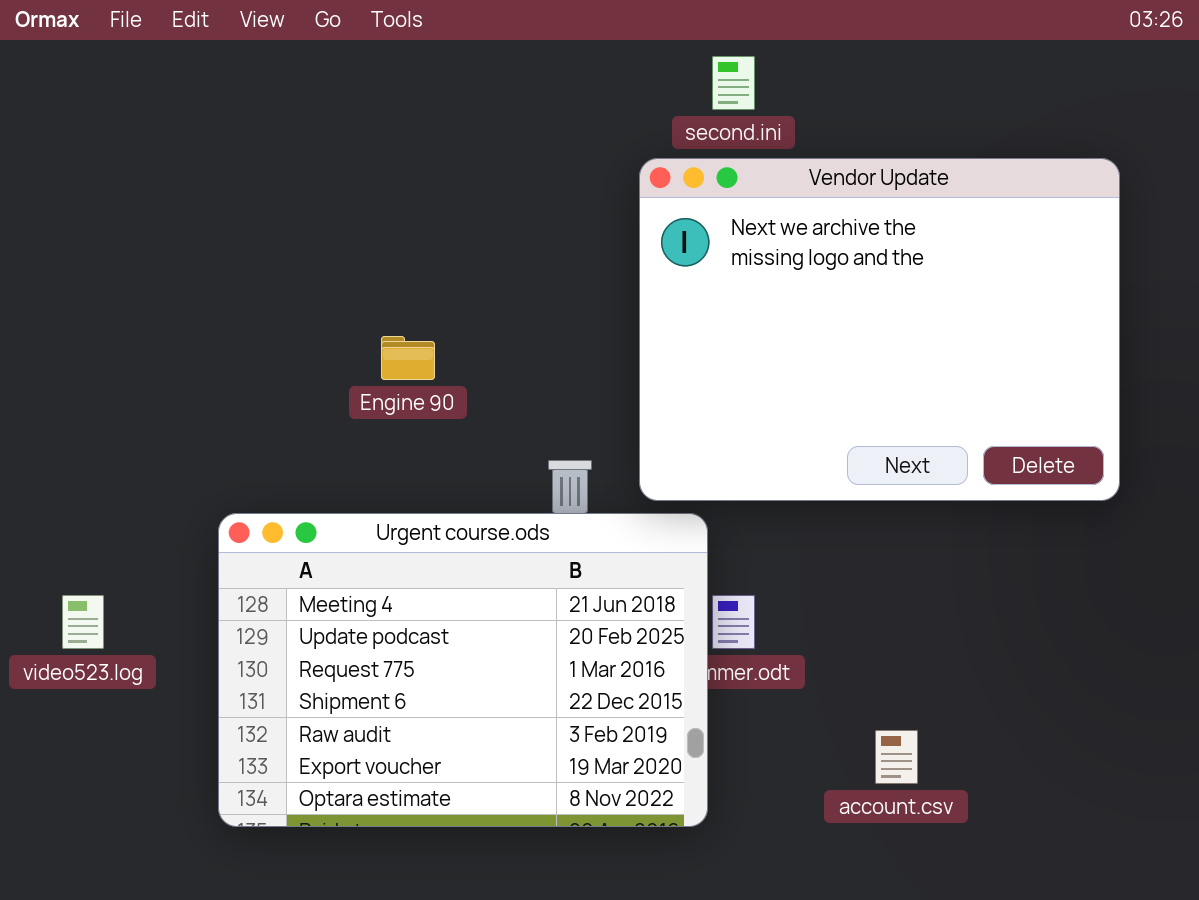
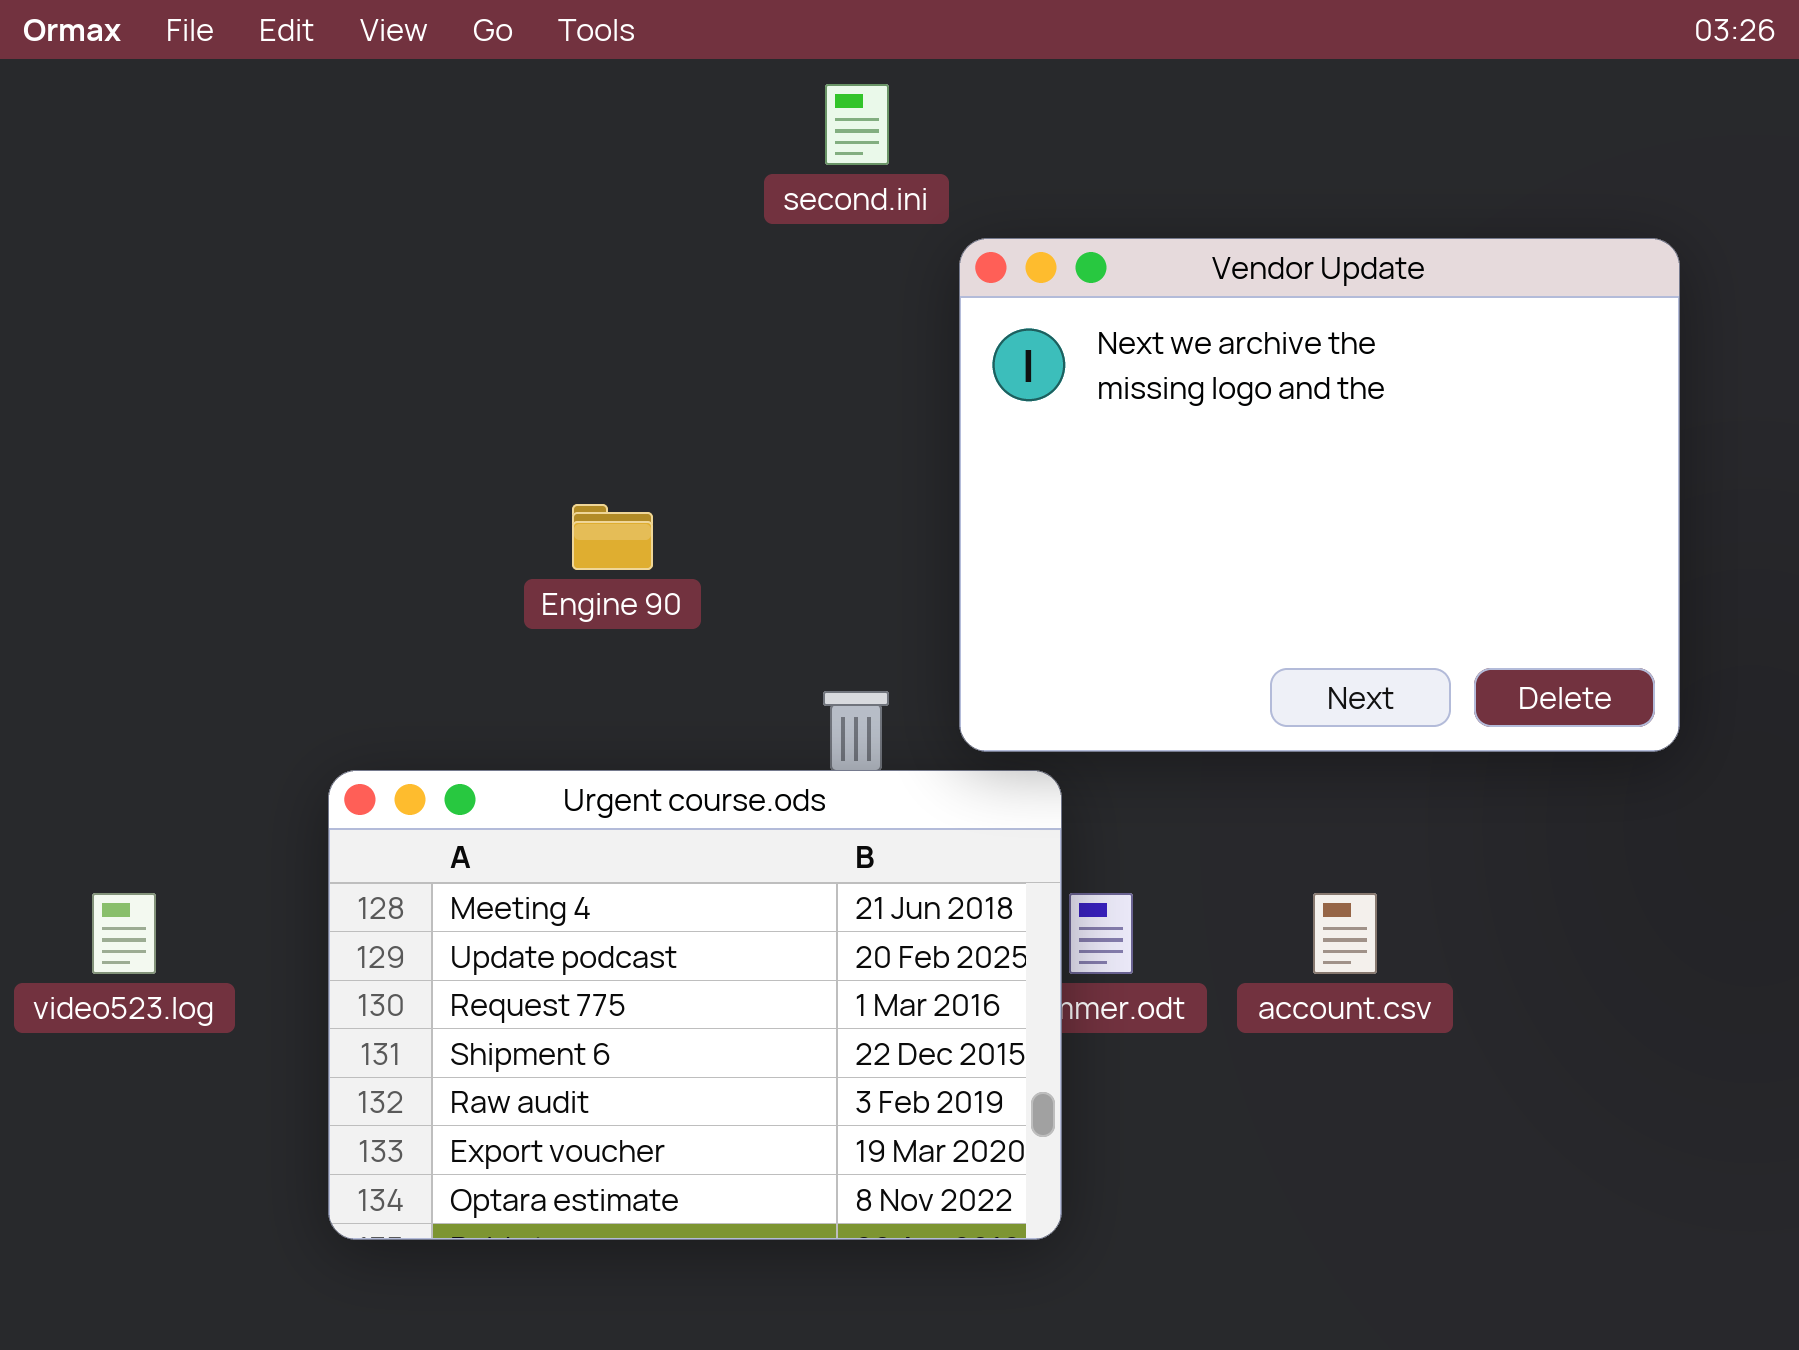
second.ini: [712,56,755,110] -> [825,84,889,165], moved
account.csv: [875,730,918,784] -> [1313,893,1377,974], moved

